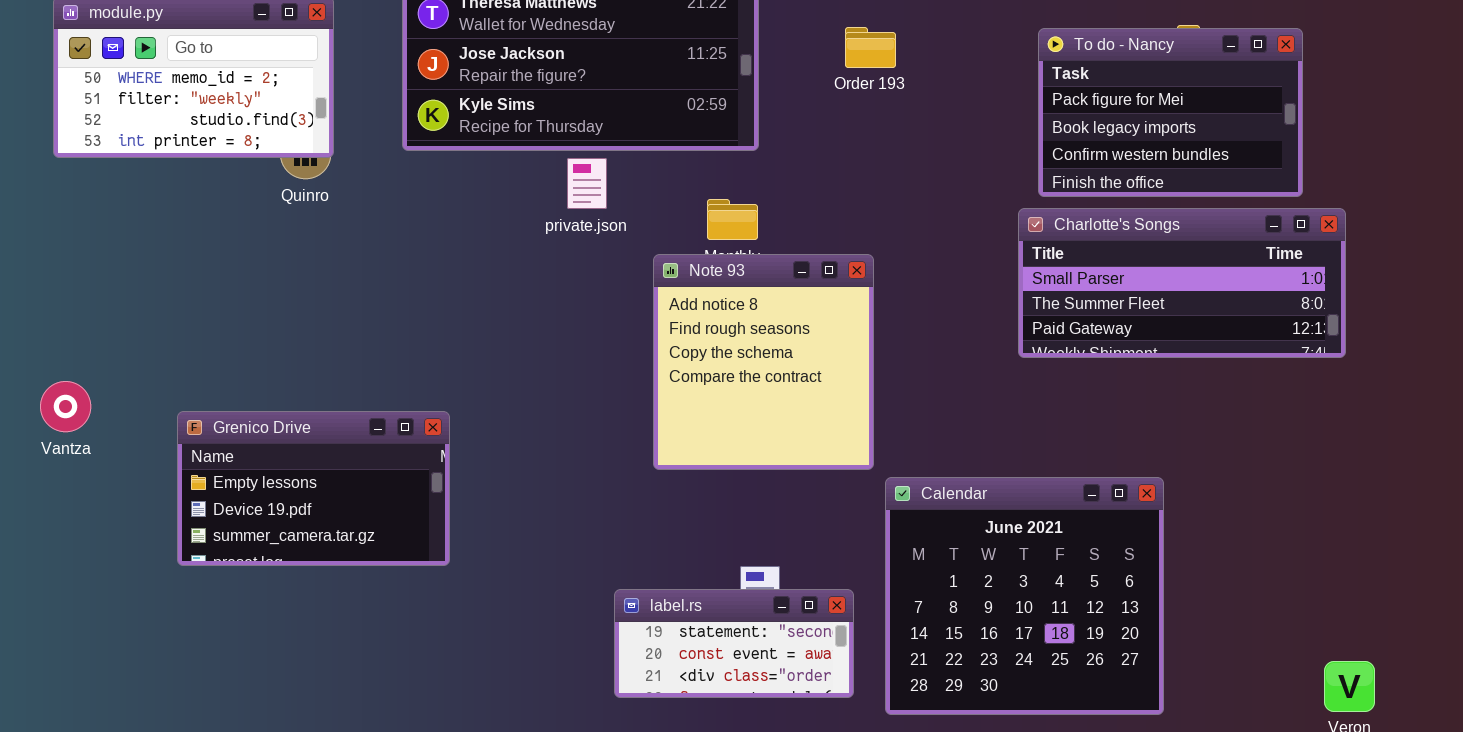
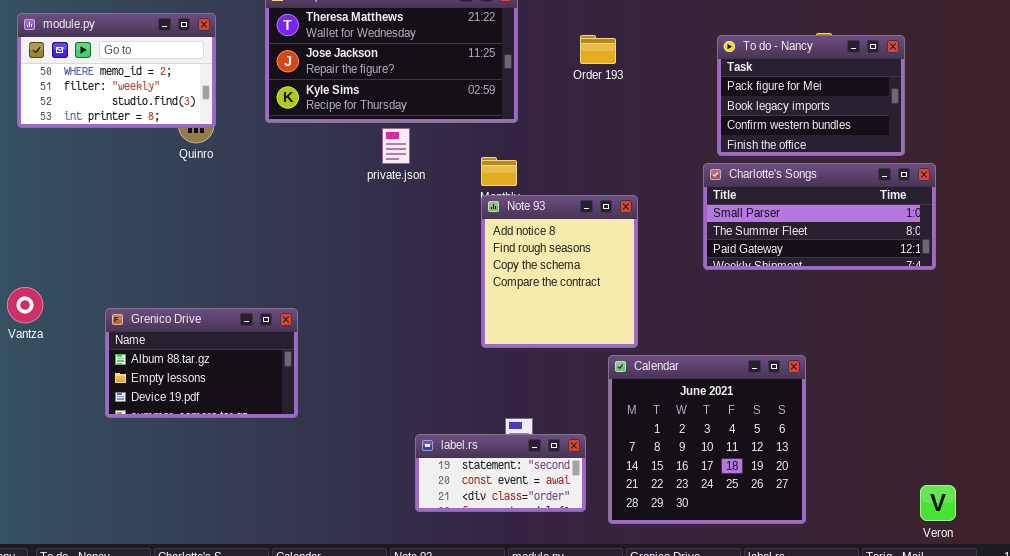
Note 93: [653,254,874,470] -> [481,195,638,348], moved
Grenico Drive: [177,411,450,566] -> [105,308,298,418], scrolled up 1 row

